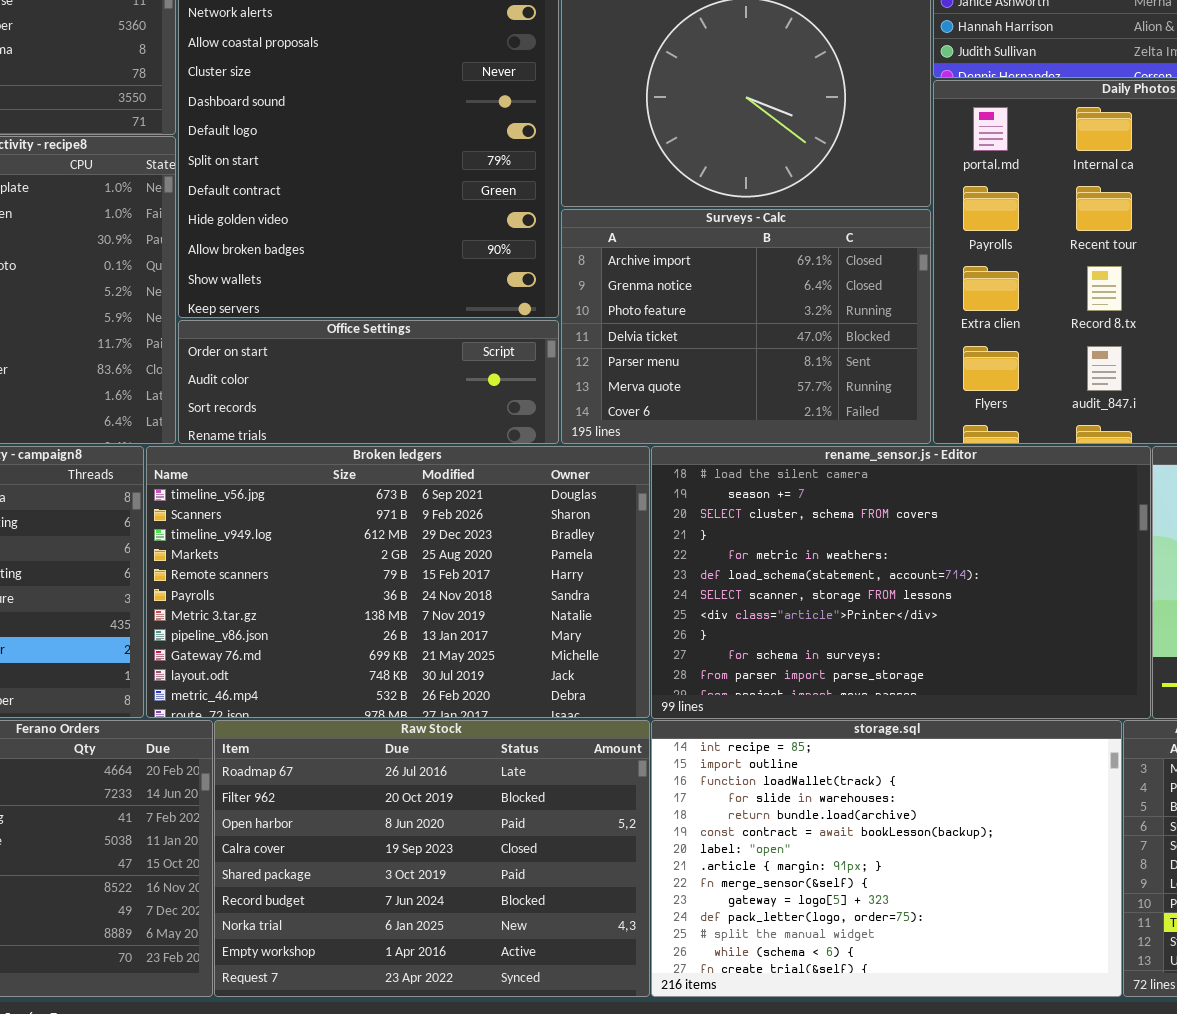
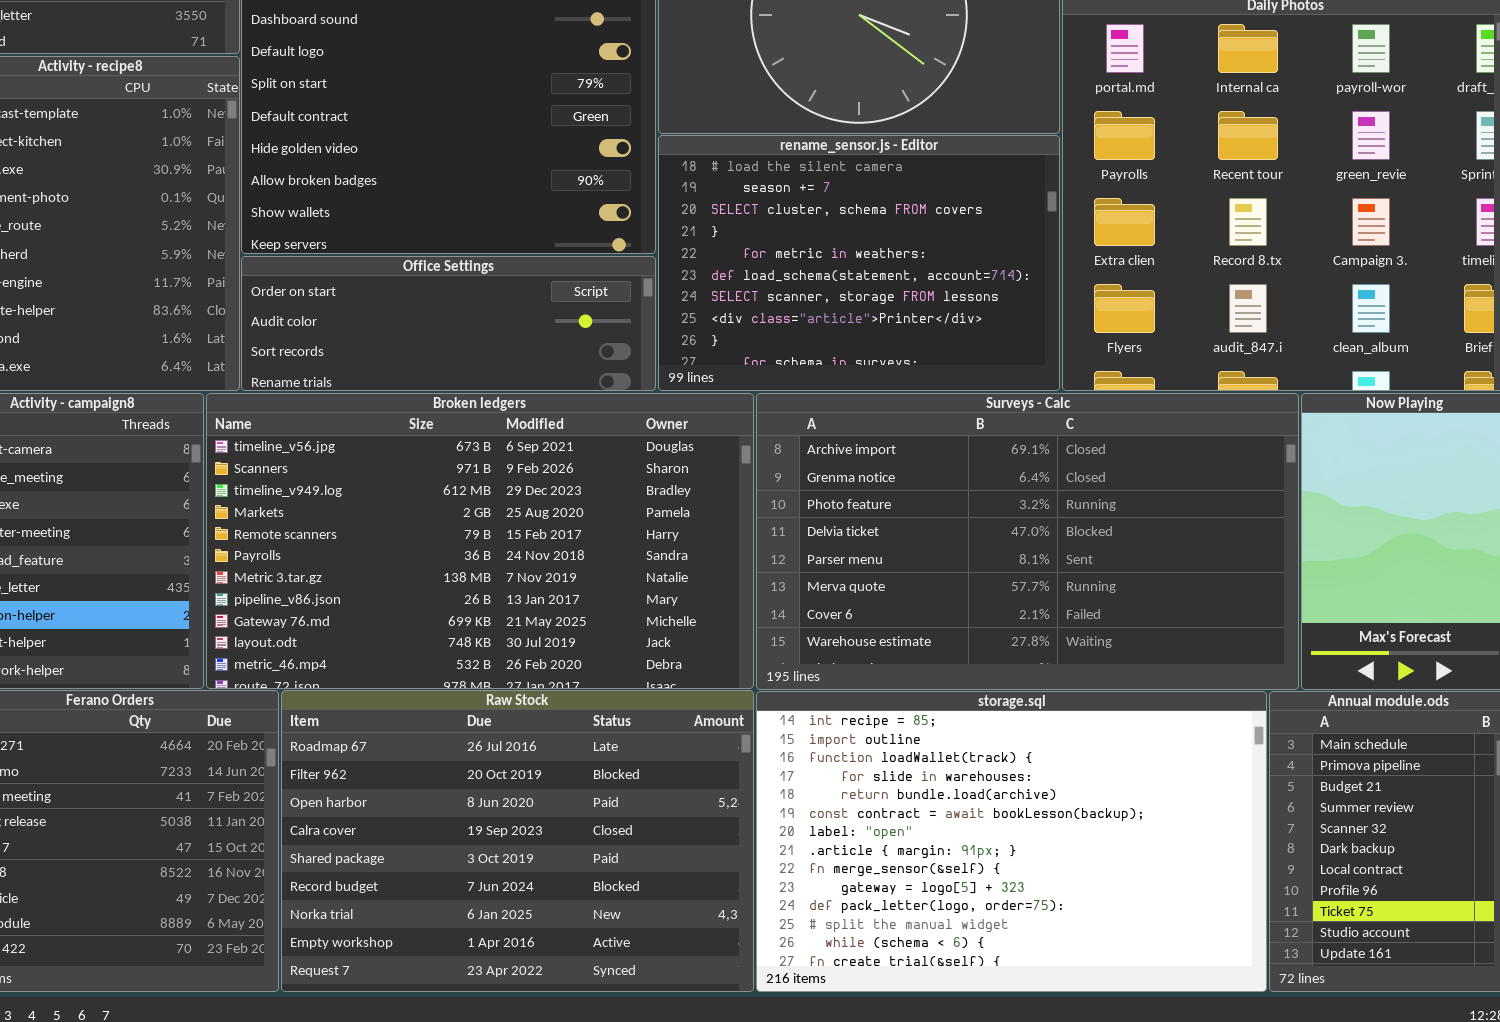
Surveys - Calc: [561,209,931,444] -> [756,393,1299,690], moved, resized
rename_sensor.js - Editor: [651,446,1151,719] -> [658,135,1060,391], moved, resized

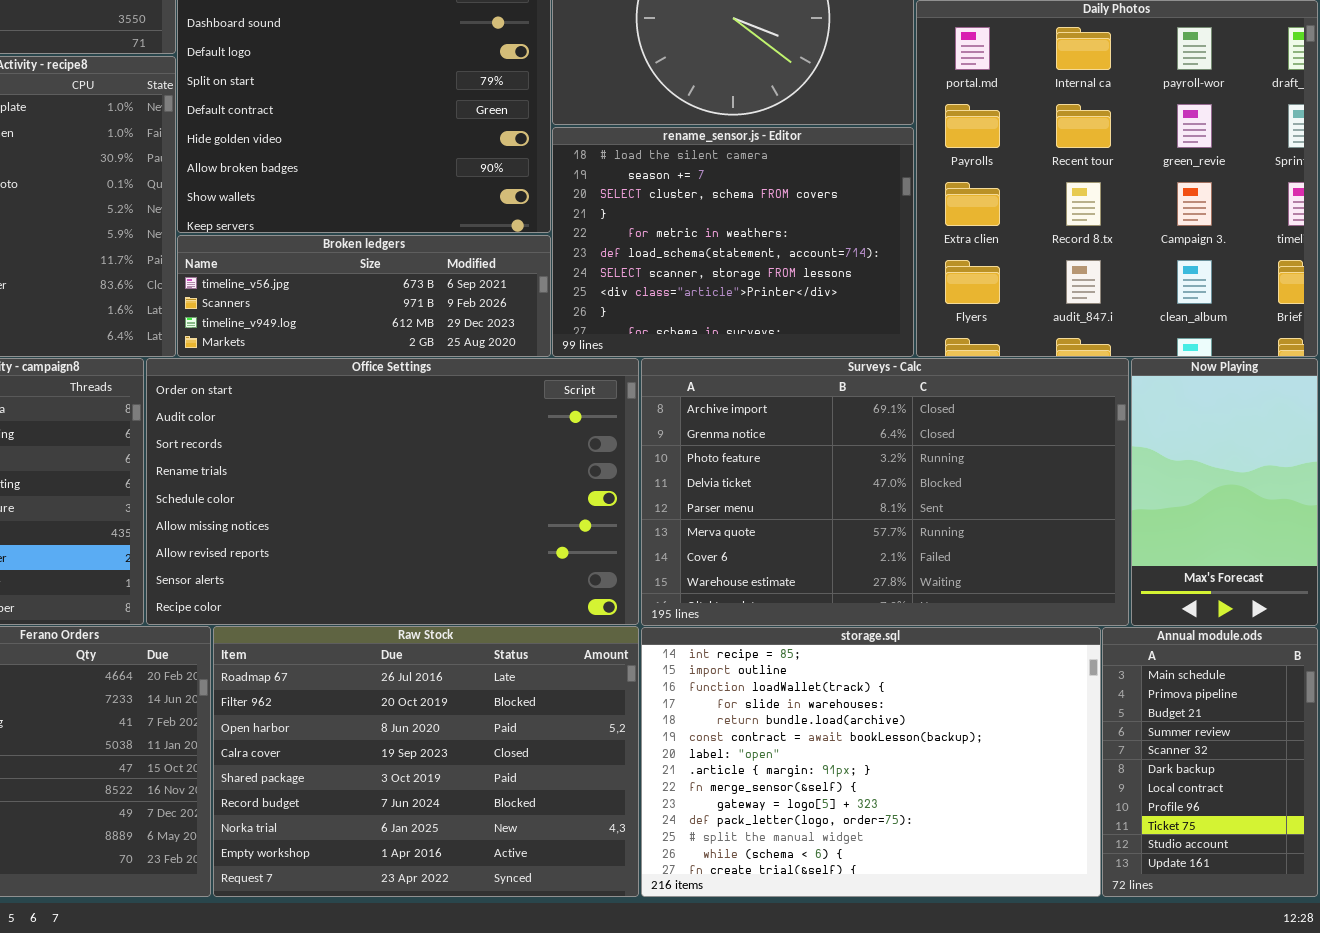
Office Settings: [241,256,656,391] -> [146,358,639,625], moved, resized
Broken ledgers: [206,393,754,689] -> [177,235,551,357], moved, resized

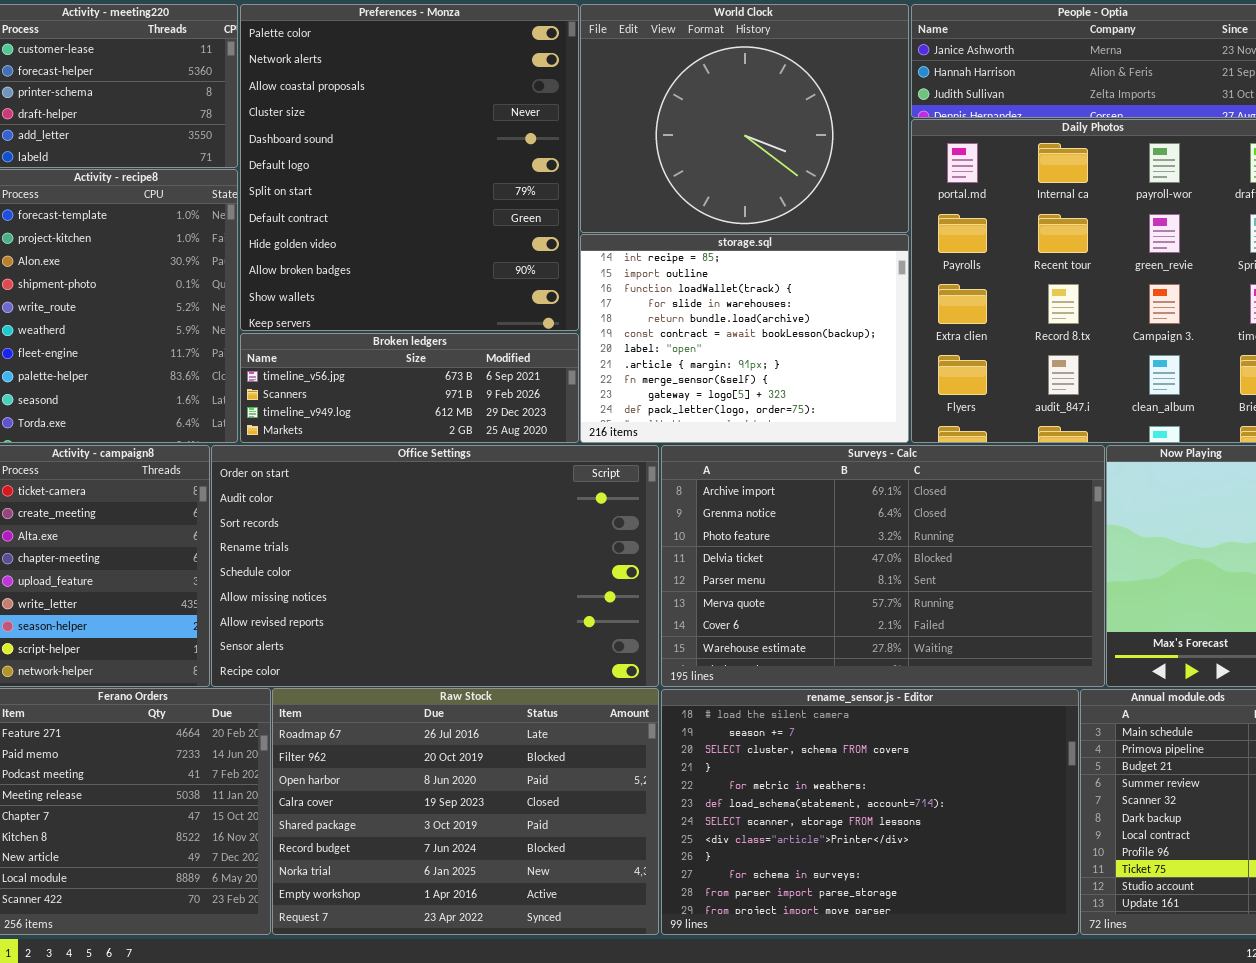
rename_sensor.js - Editor: [552,127,914,357] -> [661,689,1079,935], moved, resized
storage.sql: [641,627,1101,897] -> [580,234,909,443], moved, resized

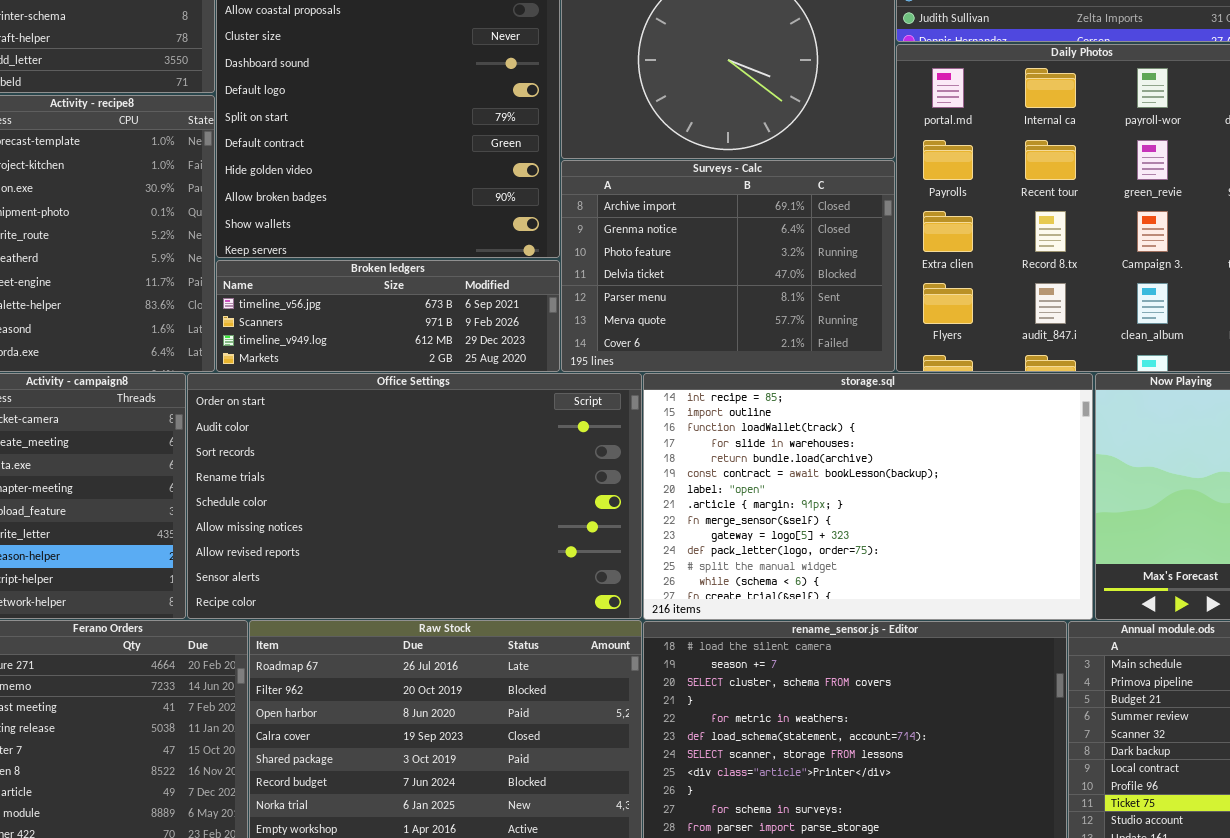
storage.sql: [580,234,909,443] -> [643,373,1093,620], moved, resized
Surveys - Calc: [661,445,1105,687] -> [561,160,895,372], moved, resized

